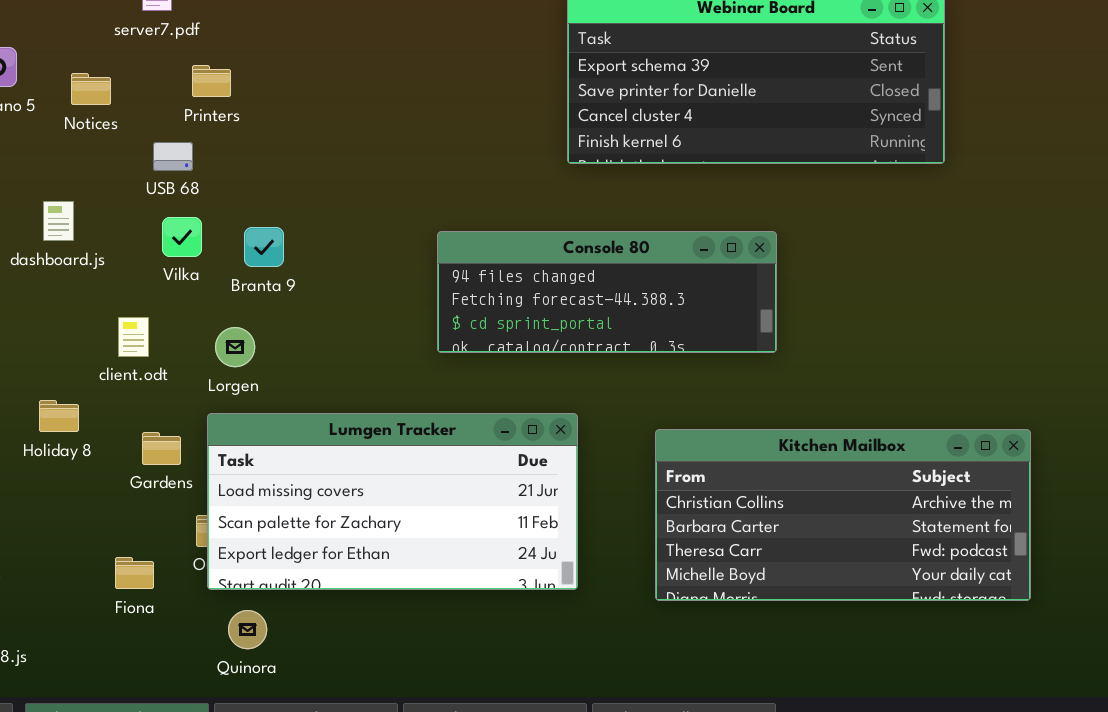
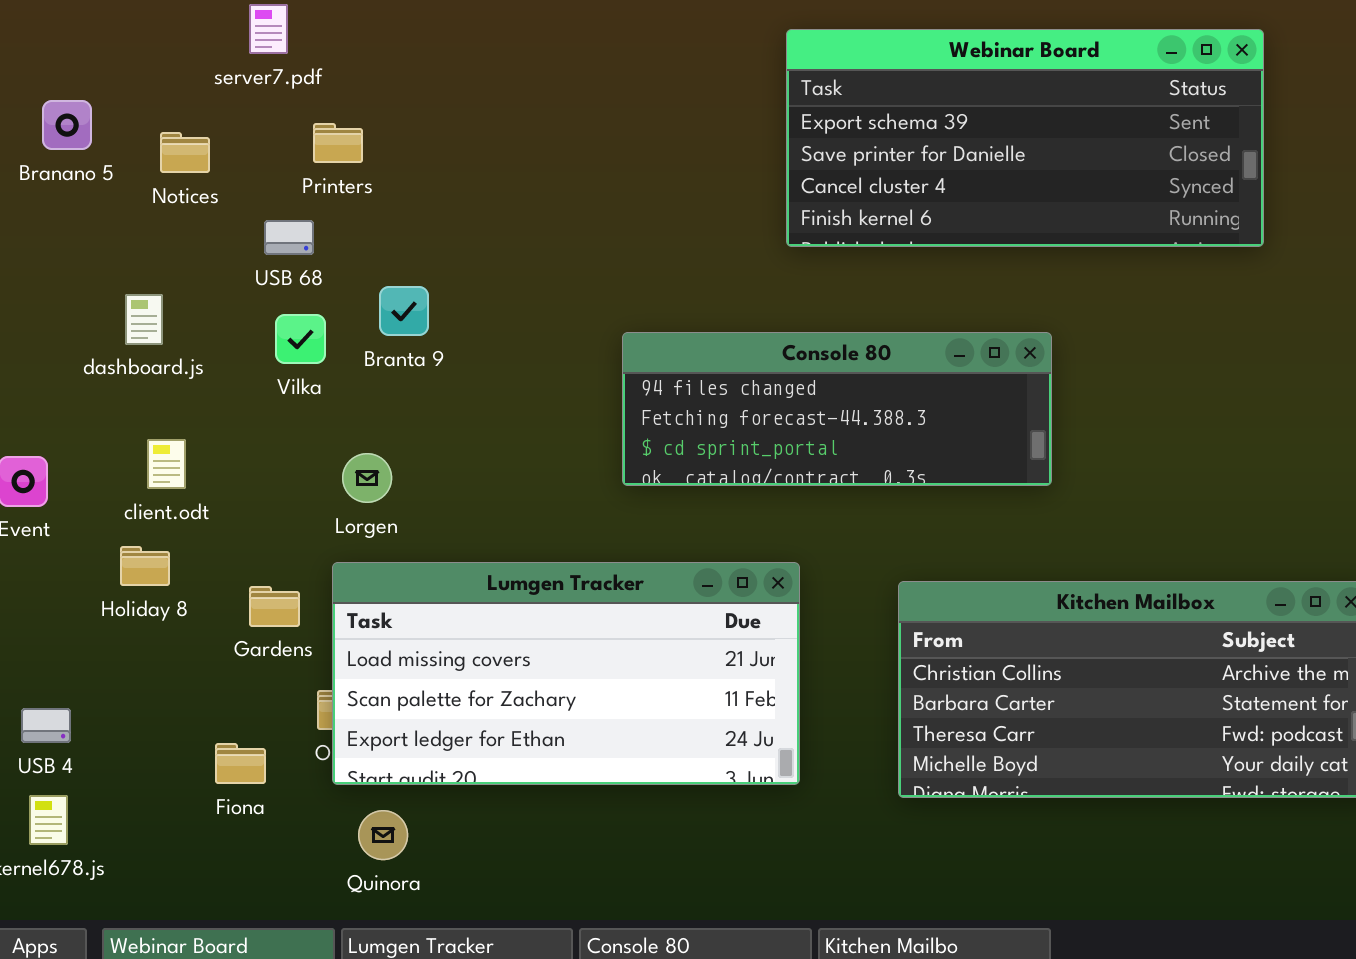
Branta 9: [244,227,284,267] -> [379,286,429,336], moved
client.odt: [118,317,149,357] -> [147,439,186,489], moved

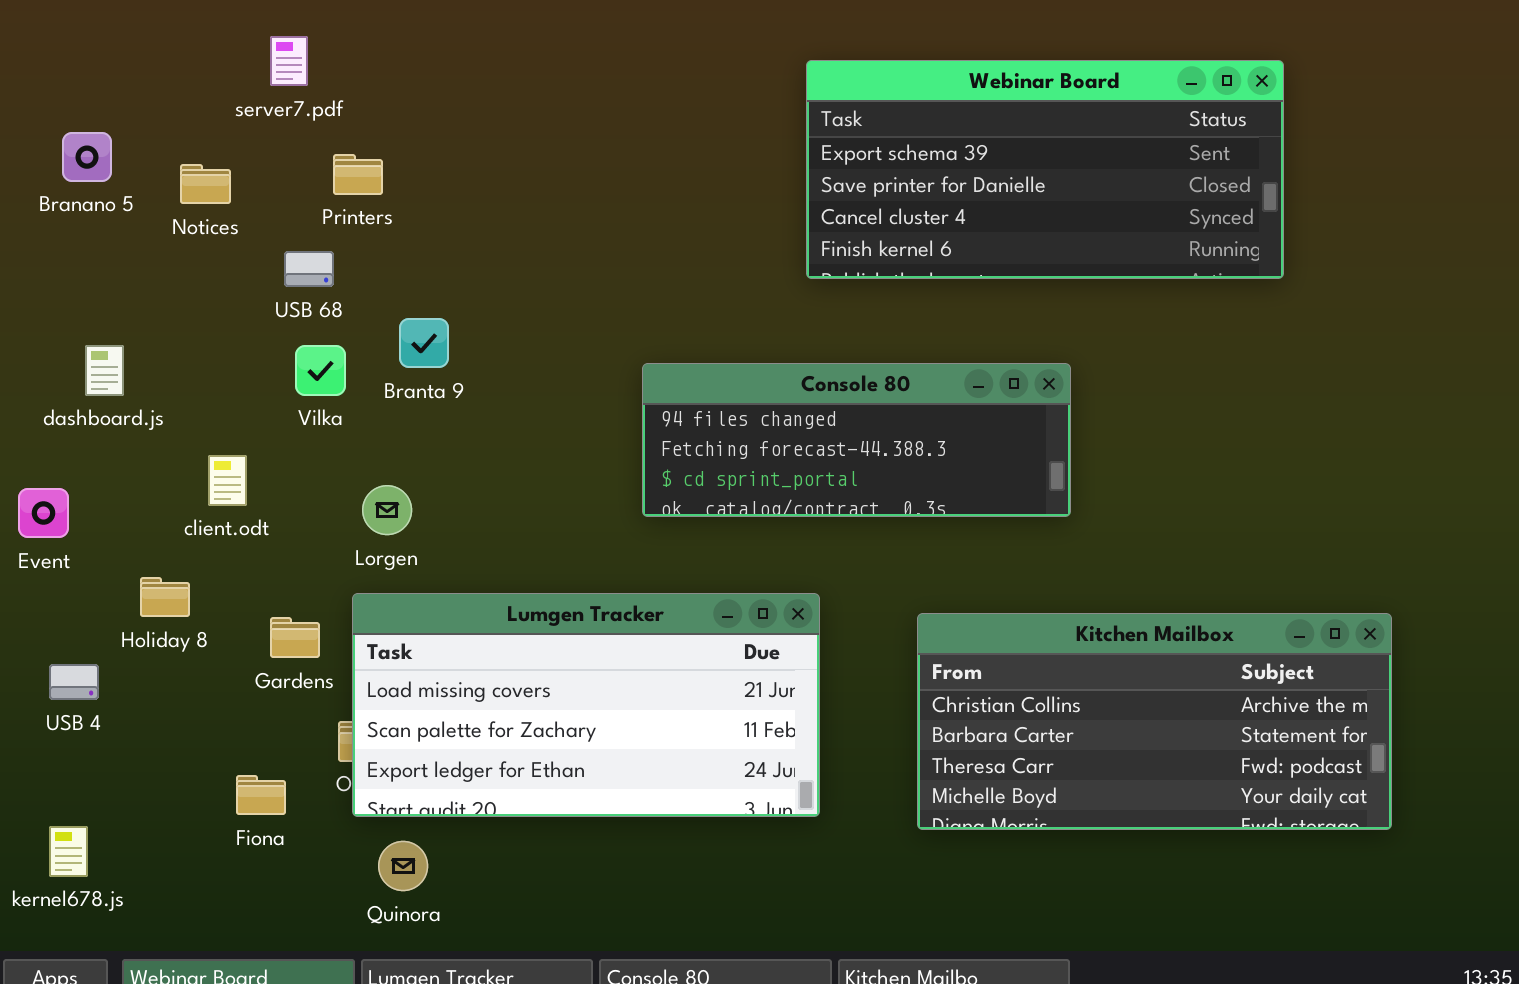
dashboard.js: [125,294,163,345] -> [85,345,124,396], moved
client.odt: [147,439,186,489] -> [208,455,247,506], moved
USB 4: [21,708,71,743] -> [49,664,99,700], moved

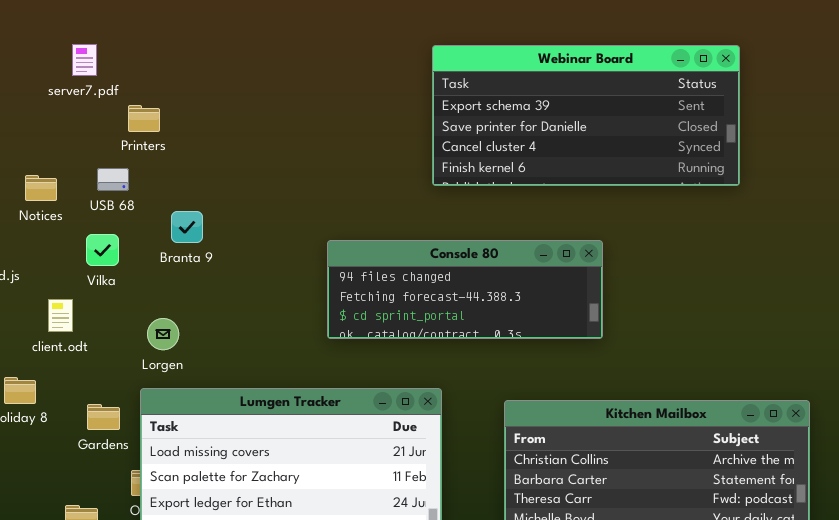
server7.pdf: [270,36,308,86] -> [72,44,97,76], moved
Notices: [180,164,231,204] -> [25,175,57,201], moved
Vilka: [295,345,346,396] -> [86,234,119,266], moved

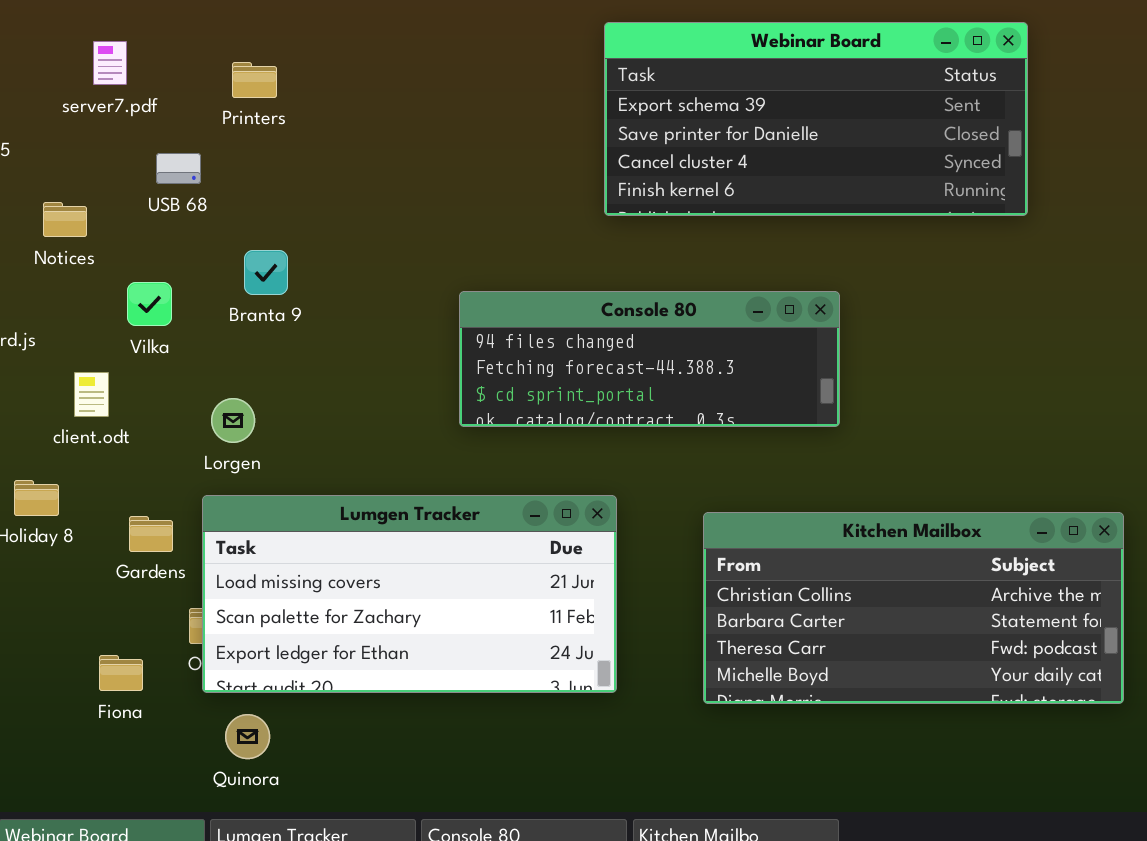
server7.pdf: [72,44,97,76] -> [93,41,127,85], moved
Printers: [128,105,160,132] -> [232,62,277,98], moved
USB 68: [97,168,129,191] -> [156,153,201,184], moved

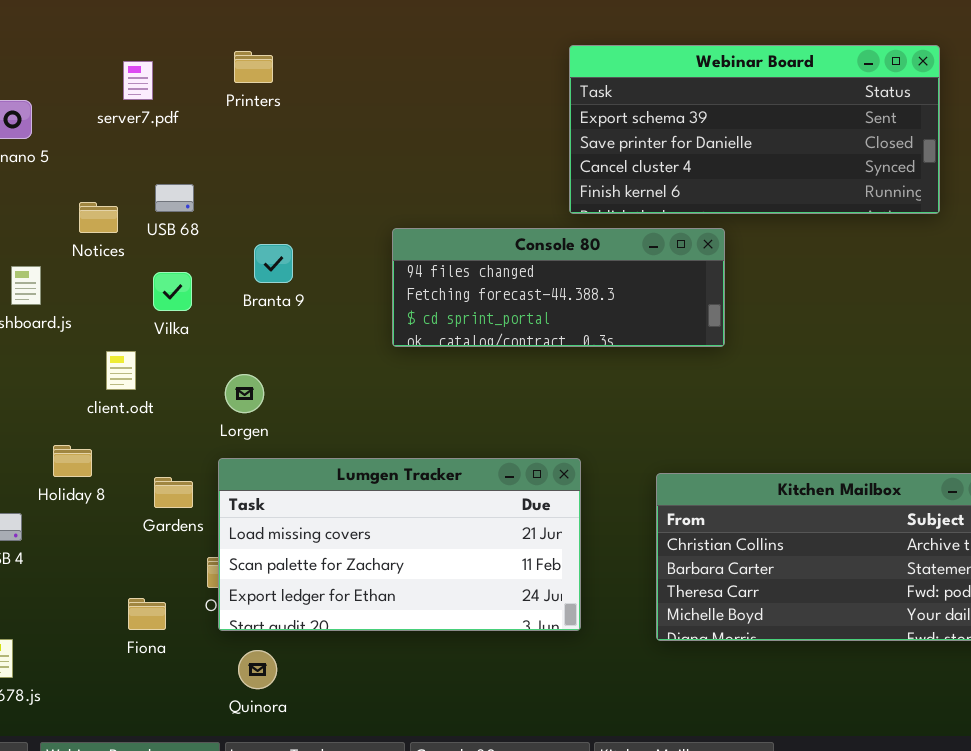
Printers: [232,62,277,98] -> [234,51,273,83], moved
USB 68: [156,153,201,184] -> [155,184,194,212], moved
Console 80: [459,291,840,427] -> [392,228,725,347], moved

